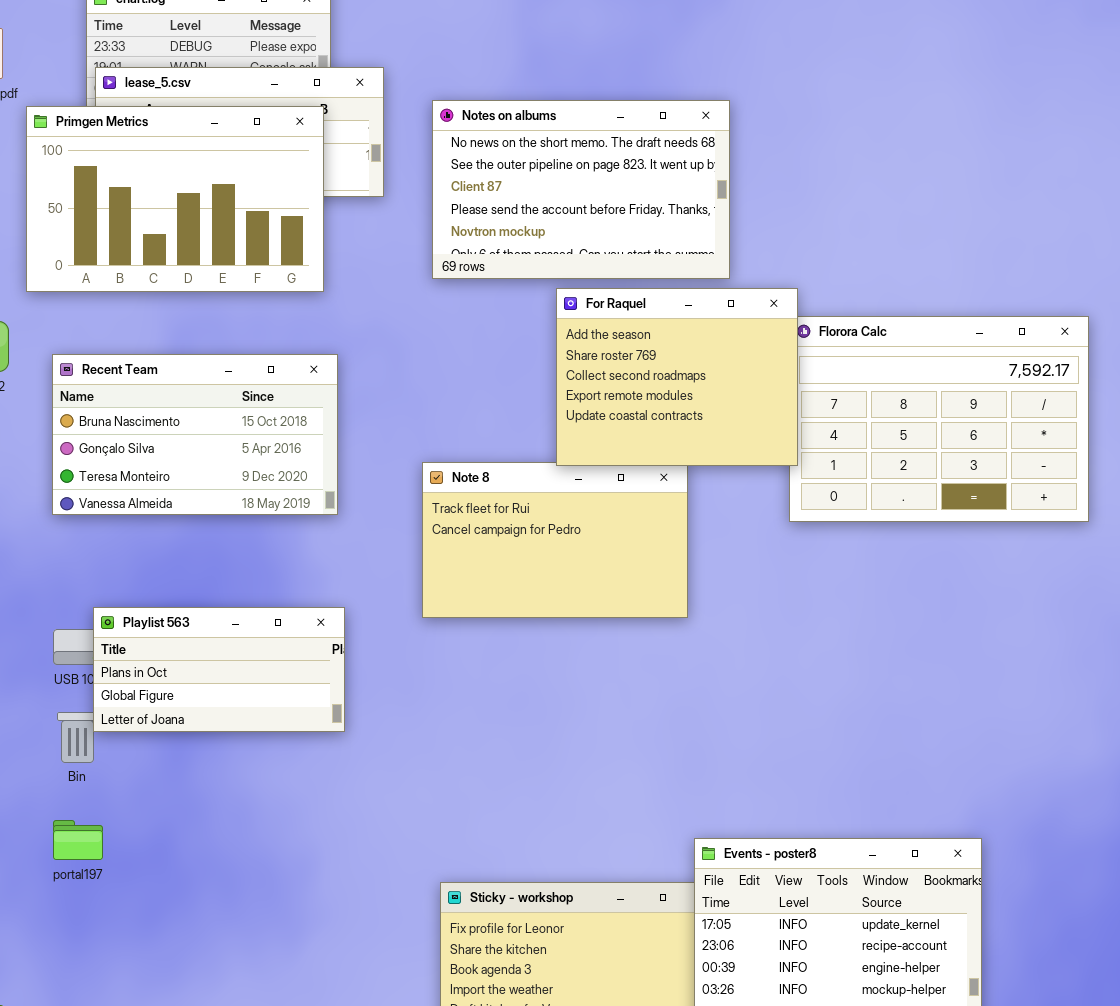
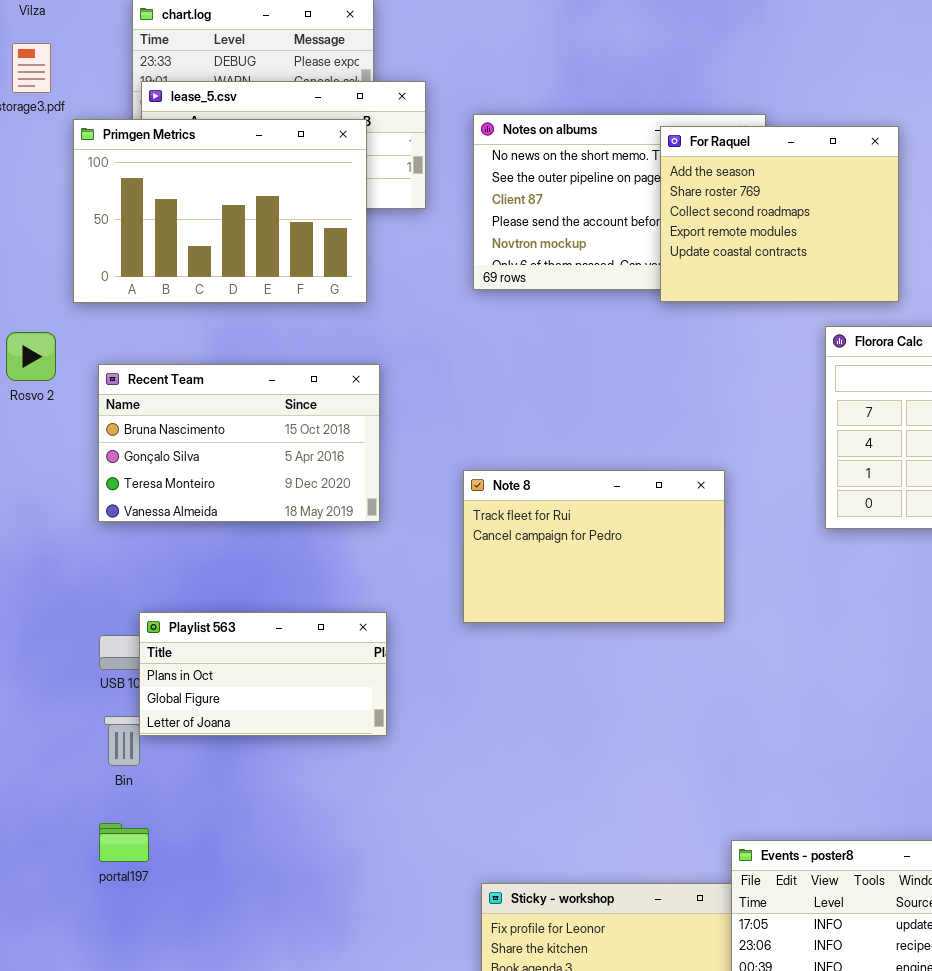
For Raquel: [556,288,798,466] -> [660,126,899,302], moved

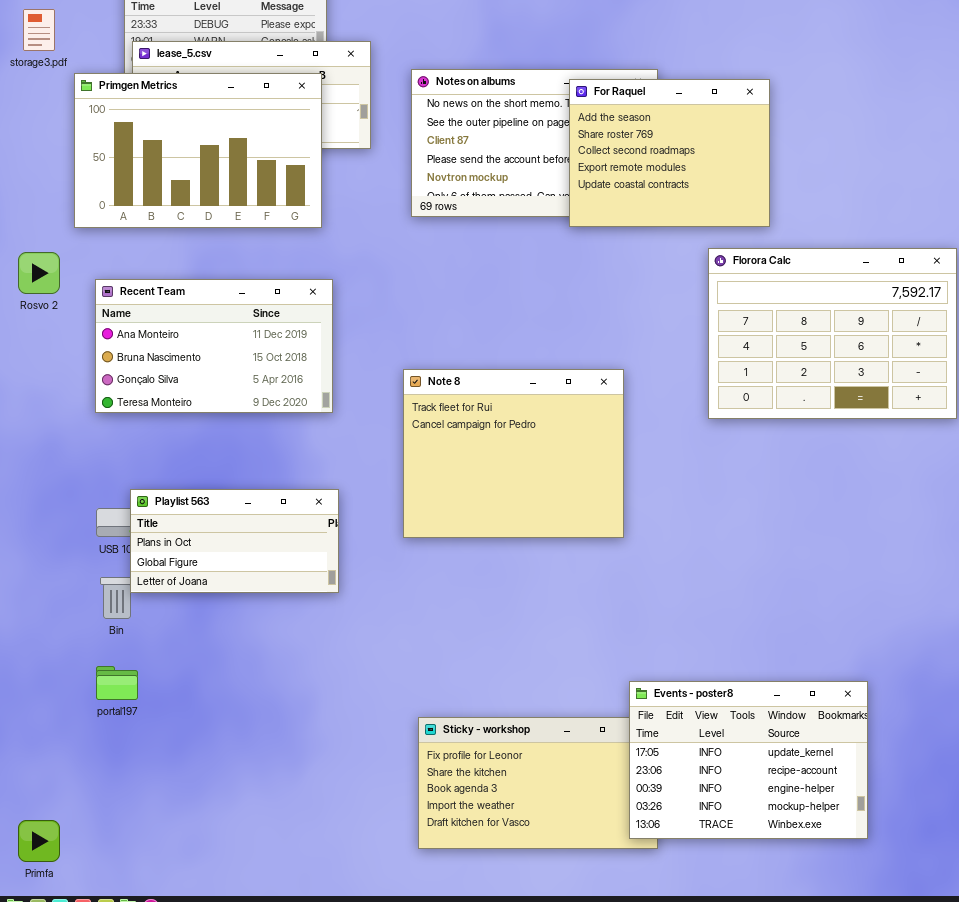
Recent Team: [98,364,380,522] -> [95,279,333,413], scrolled up 1 row
Note 8: [463,470,725,623] -> [403,369,624,538], resized

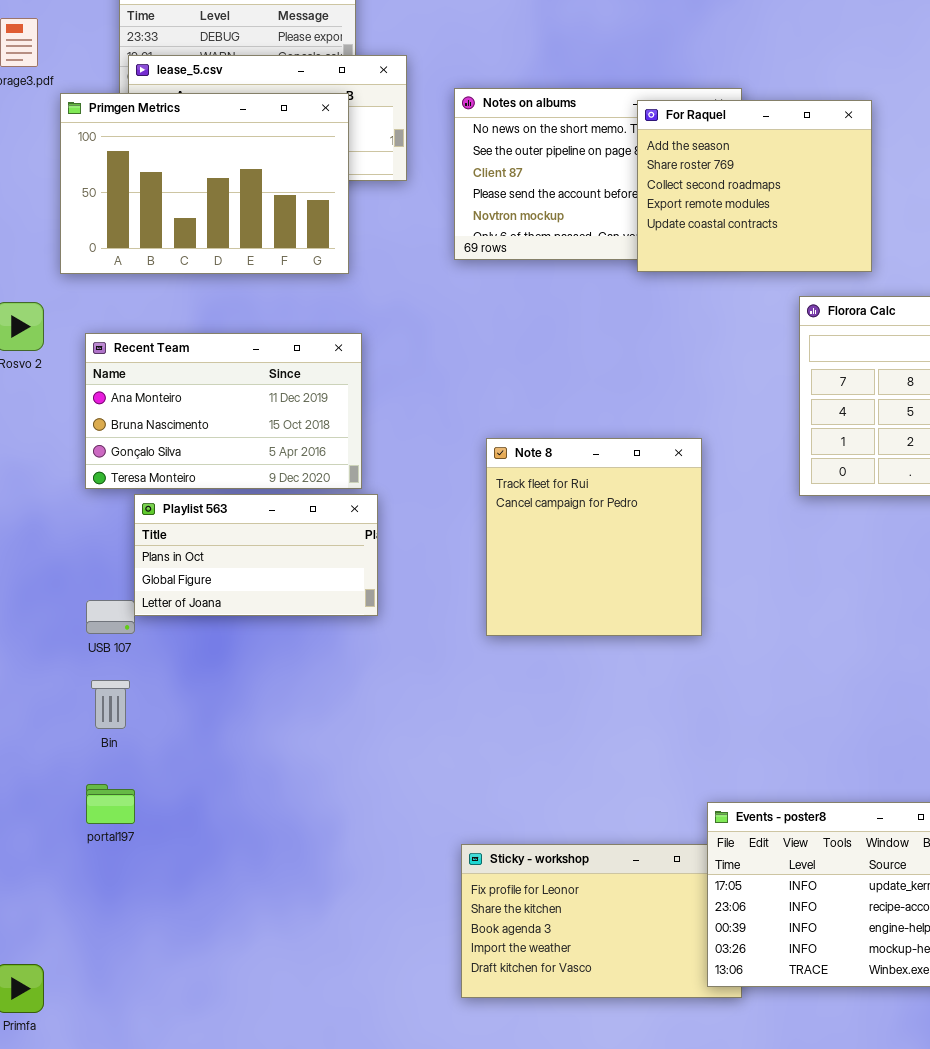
Note 8: [403,369,624,538] -> [486,438,702,636], resized
Playlist 563: [130,489,339,593] -> [134,494,378,616], moved

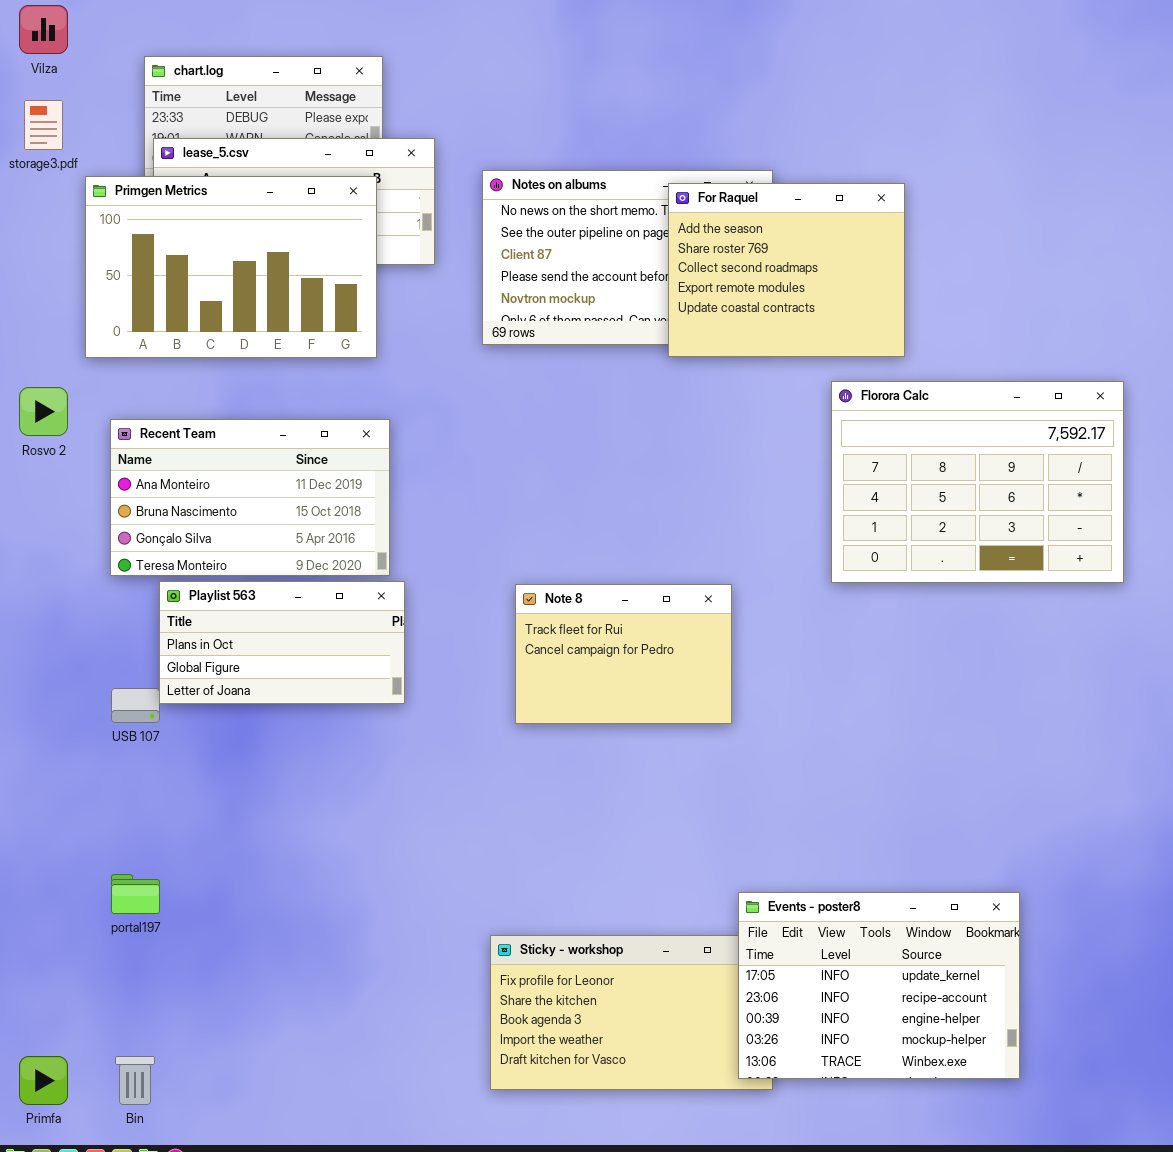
Note 8: [486,438,702,636] -> [515,584,732,724], resized
Bin: [91,680,130,729] -> [115,1056,155,1105], moved

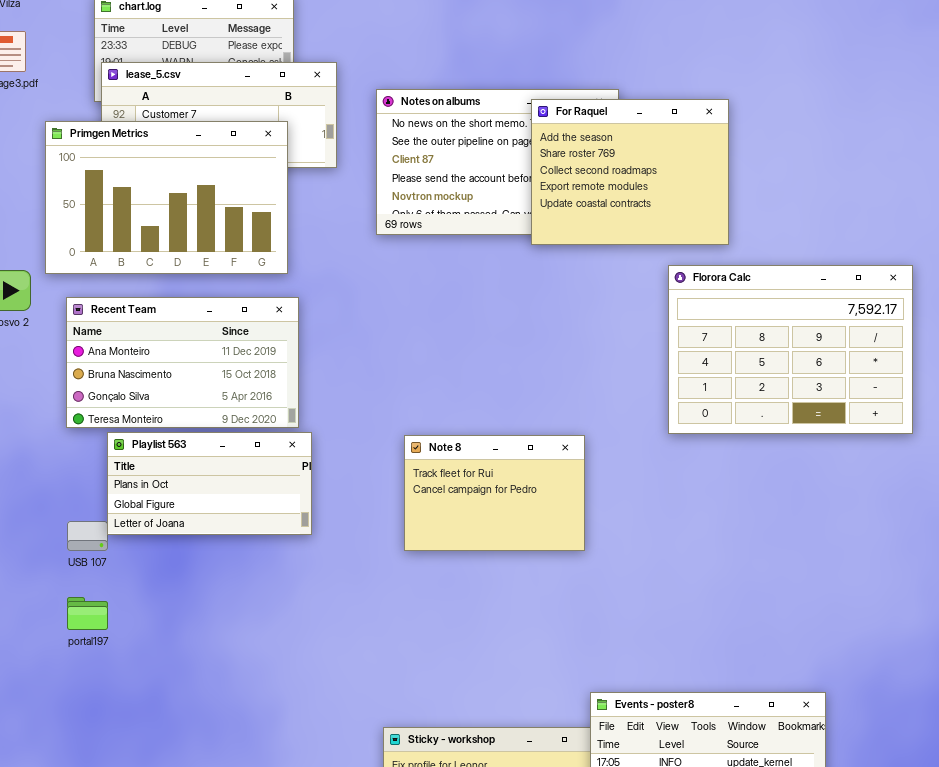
Primgen Metrics: [85,176,377,358] -> [45,121,288,274], moved
portal197: [111,874,160,914] -> [67,597,108,630], moved

